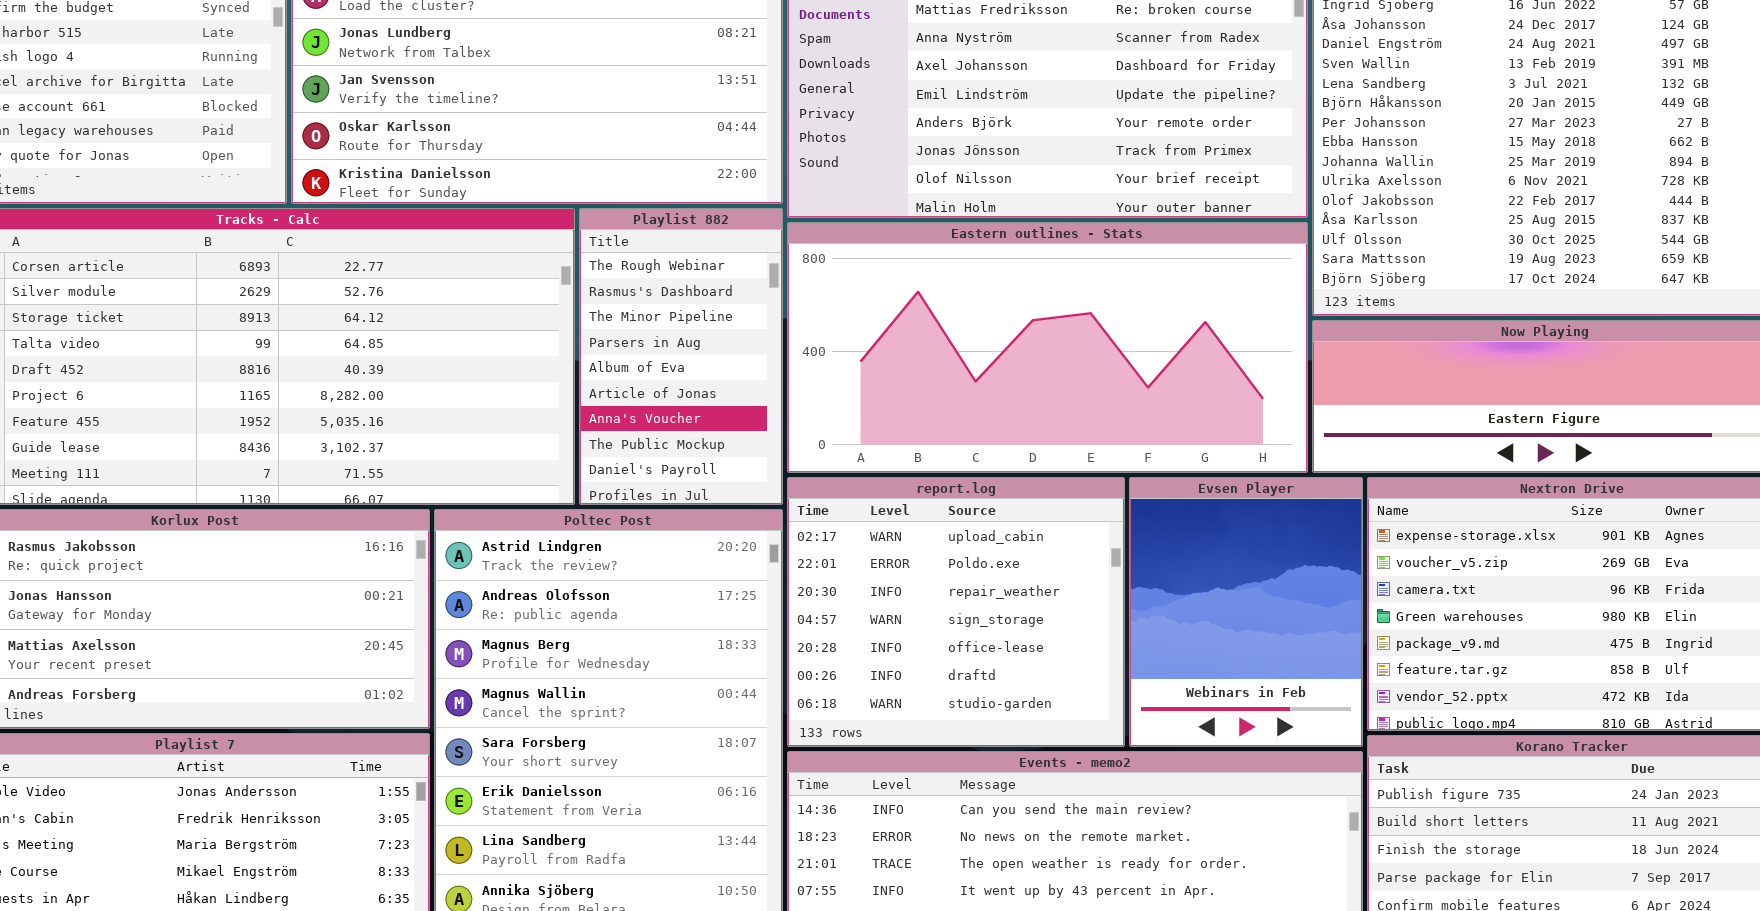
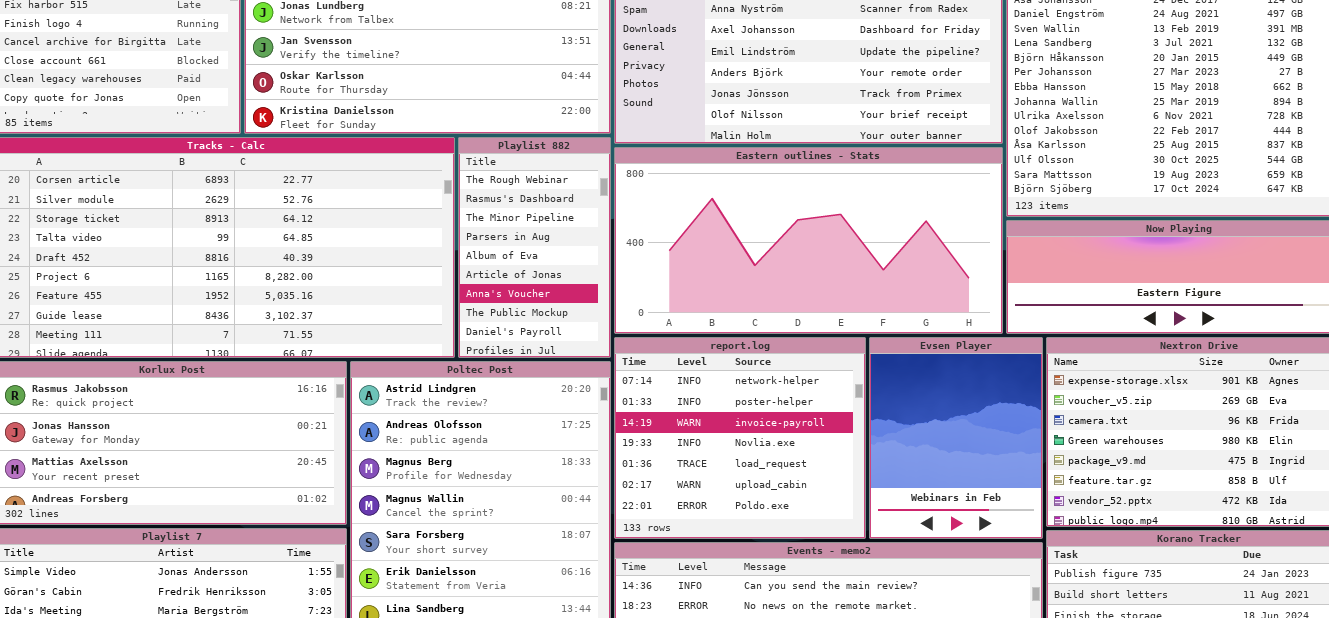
report.log: [787,477,1125,747] -> [614,337,866,539], scrolled up 5 rows

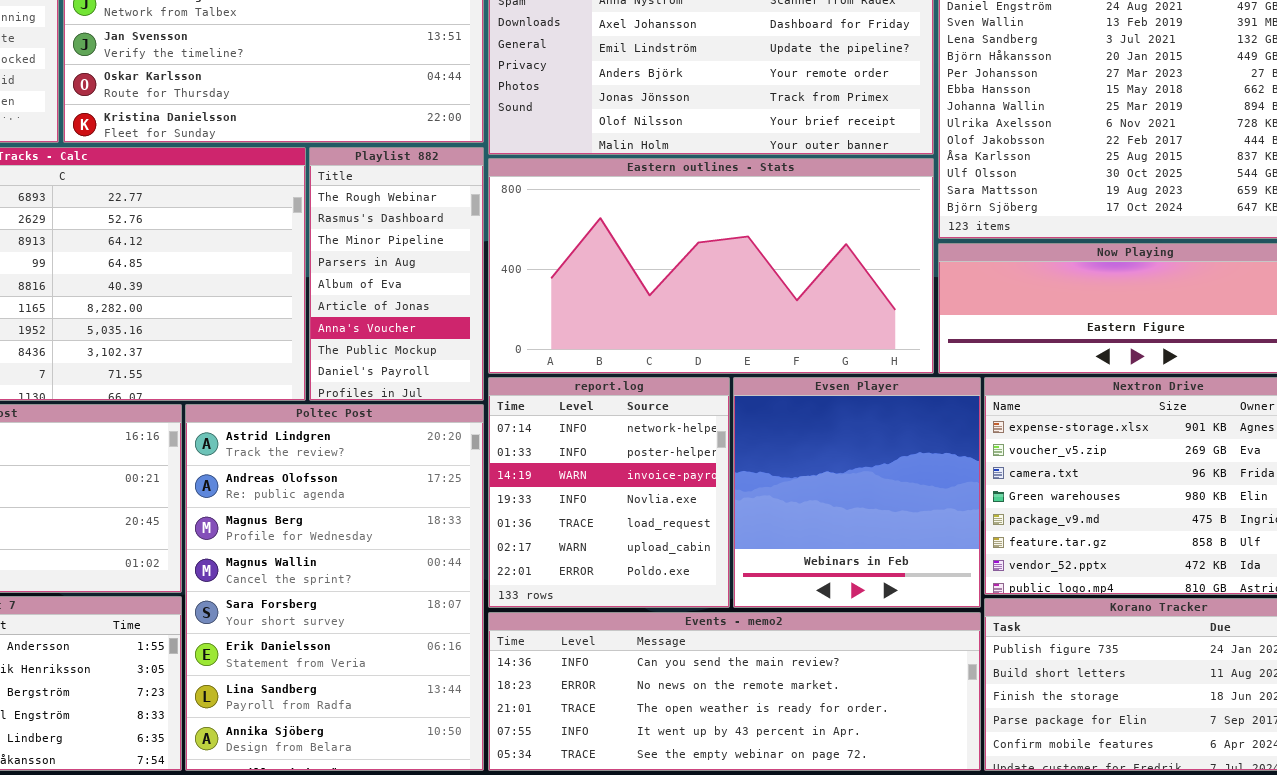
report.log: [614,337,866,539] -> [488,377,730,608], resized
Evsen Player: [869,337,1043,539] -> [733,377,981,608], resized

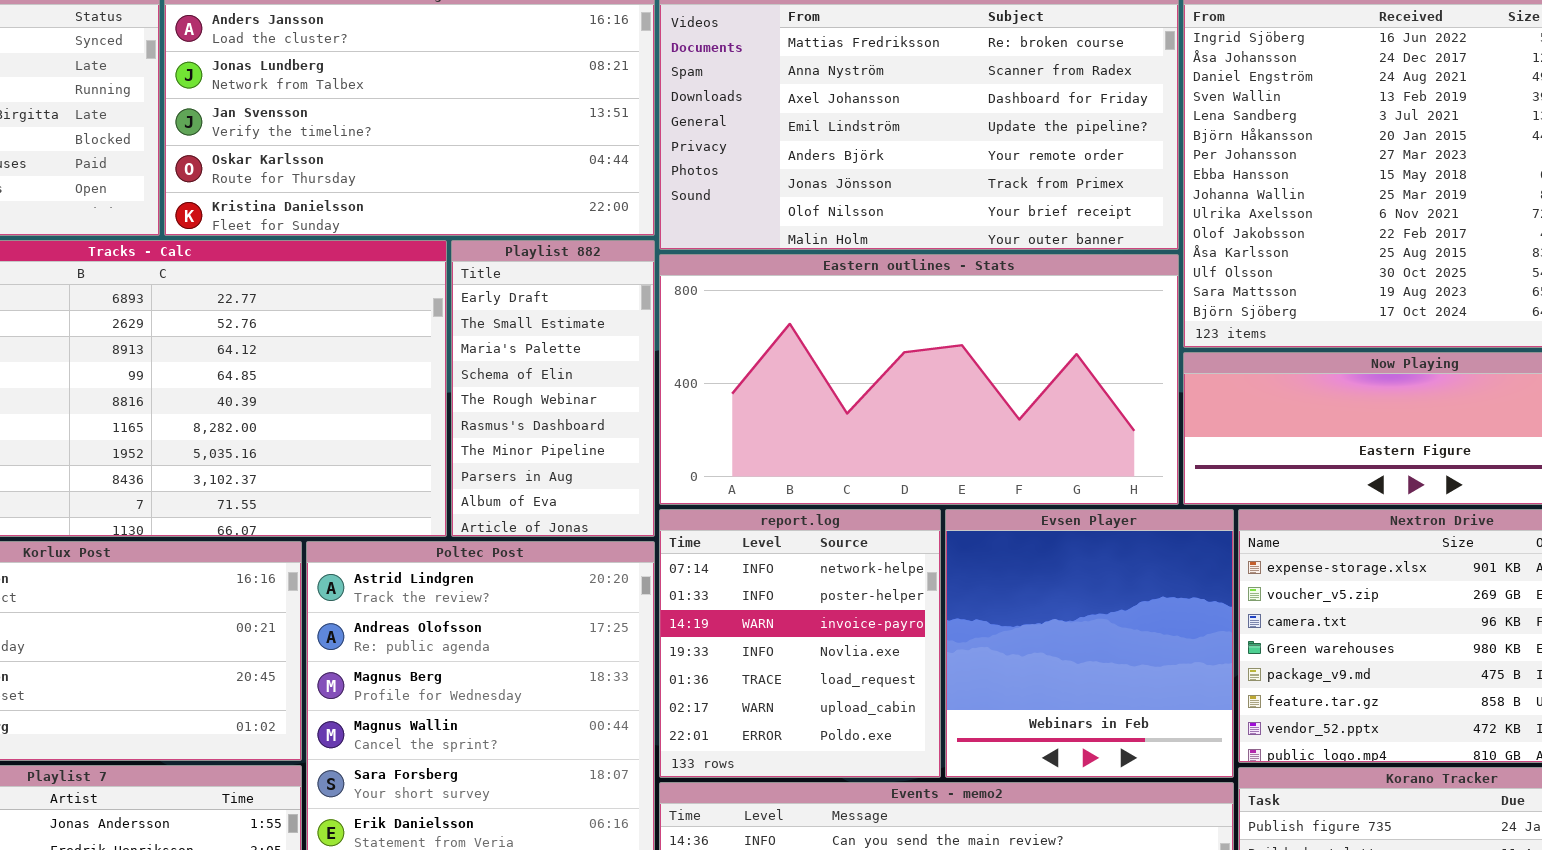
Playlist 882: [309,147,484,401] -> [451,240,655,537], scrolled up 4 rows

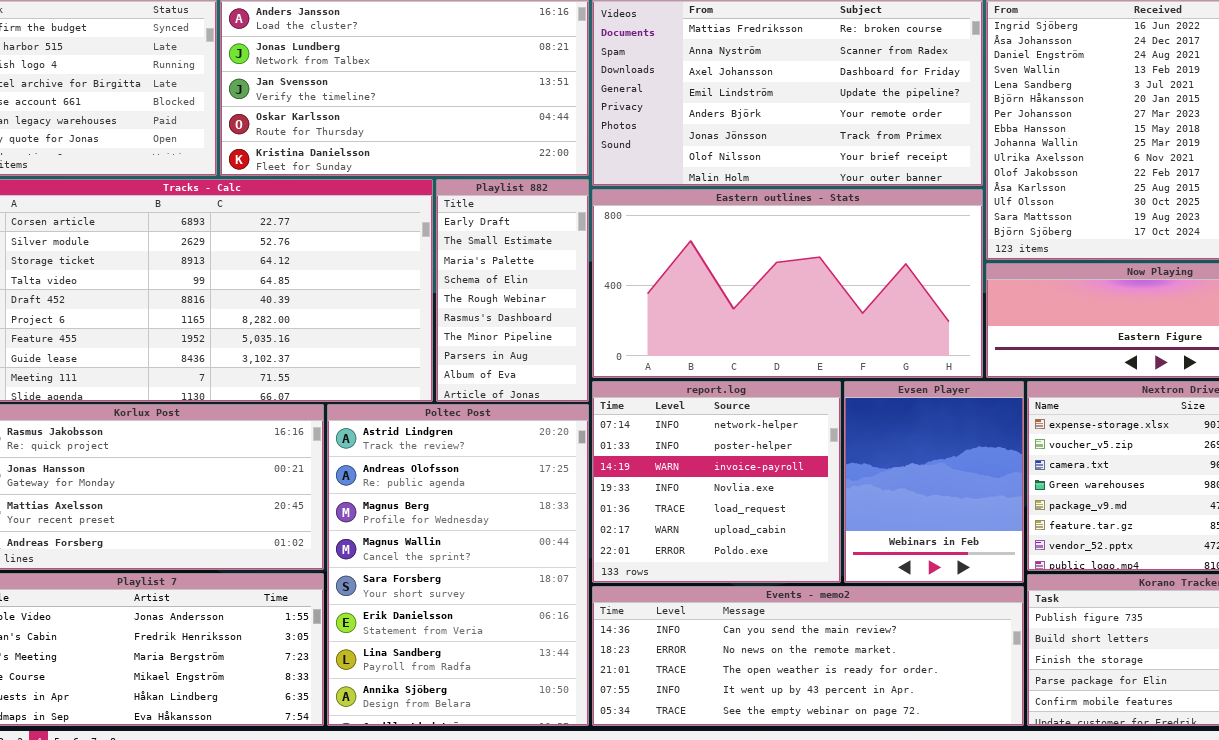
report.log: [659,509,941,778] -> [592,381,841,583], resized
Evsen Player: [945,509,1234,778] -> [844,381,1024,583], resized

